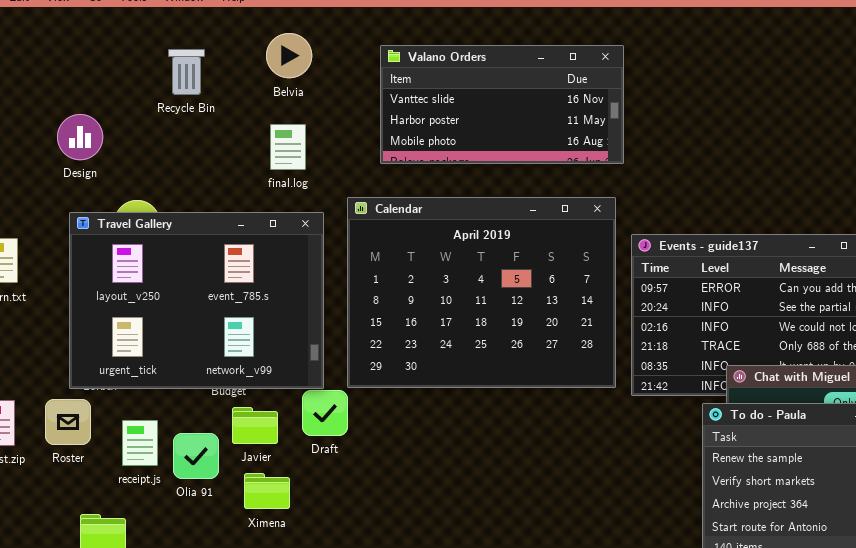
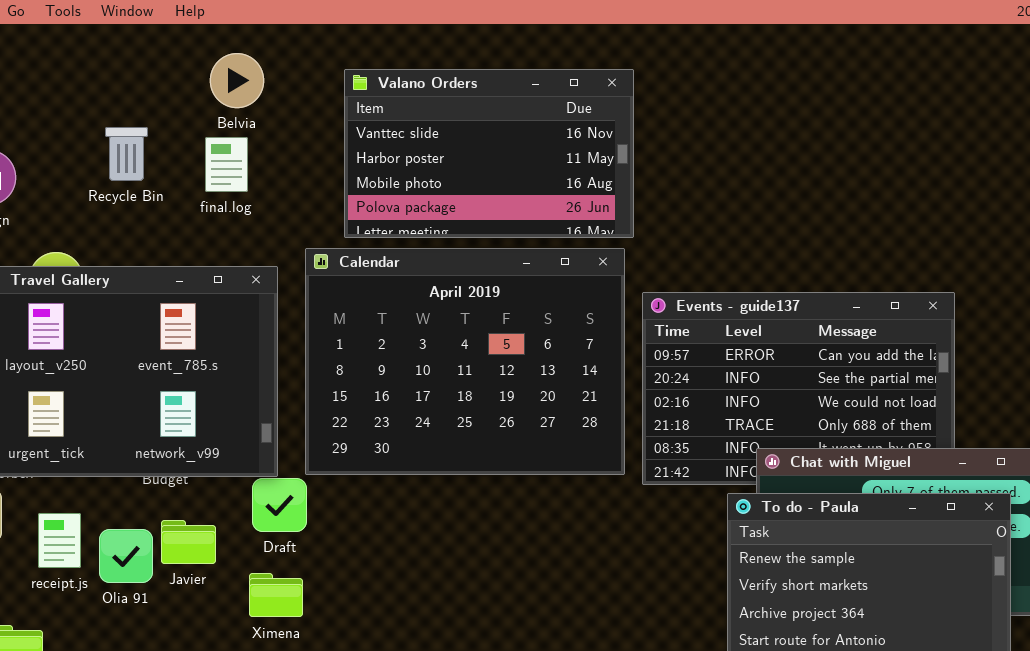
Valano Orders: [380,45,624,164] -> [344,69,634,238], resized
Recycle Bin: [168,49,205,95] -> [105,127,148,181], moved
final.log: [270,124,306,170] -> [205,137,248,192], moved
Javier: [232,407,278,444] -> [161,520,216,564], moved
Ximena: [244,473,290,509] -> [249,573,303,617], moved

